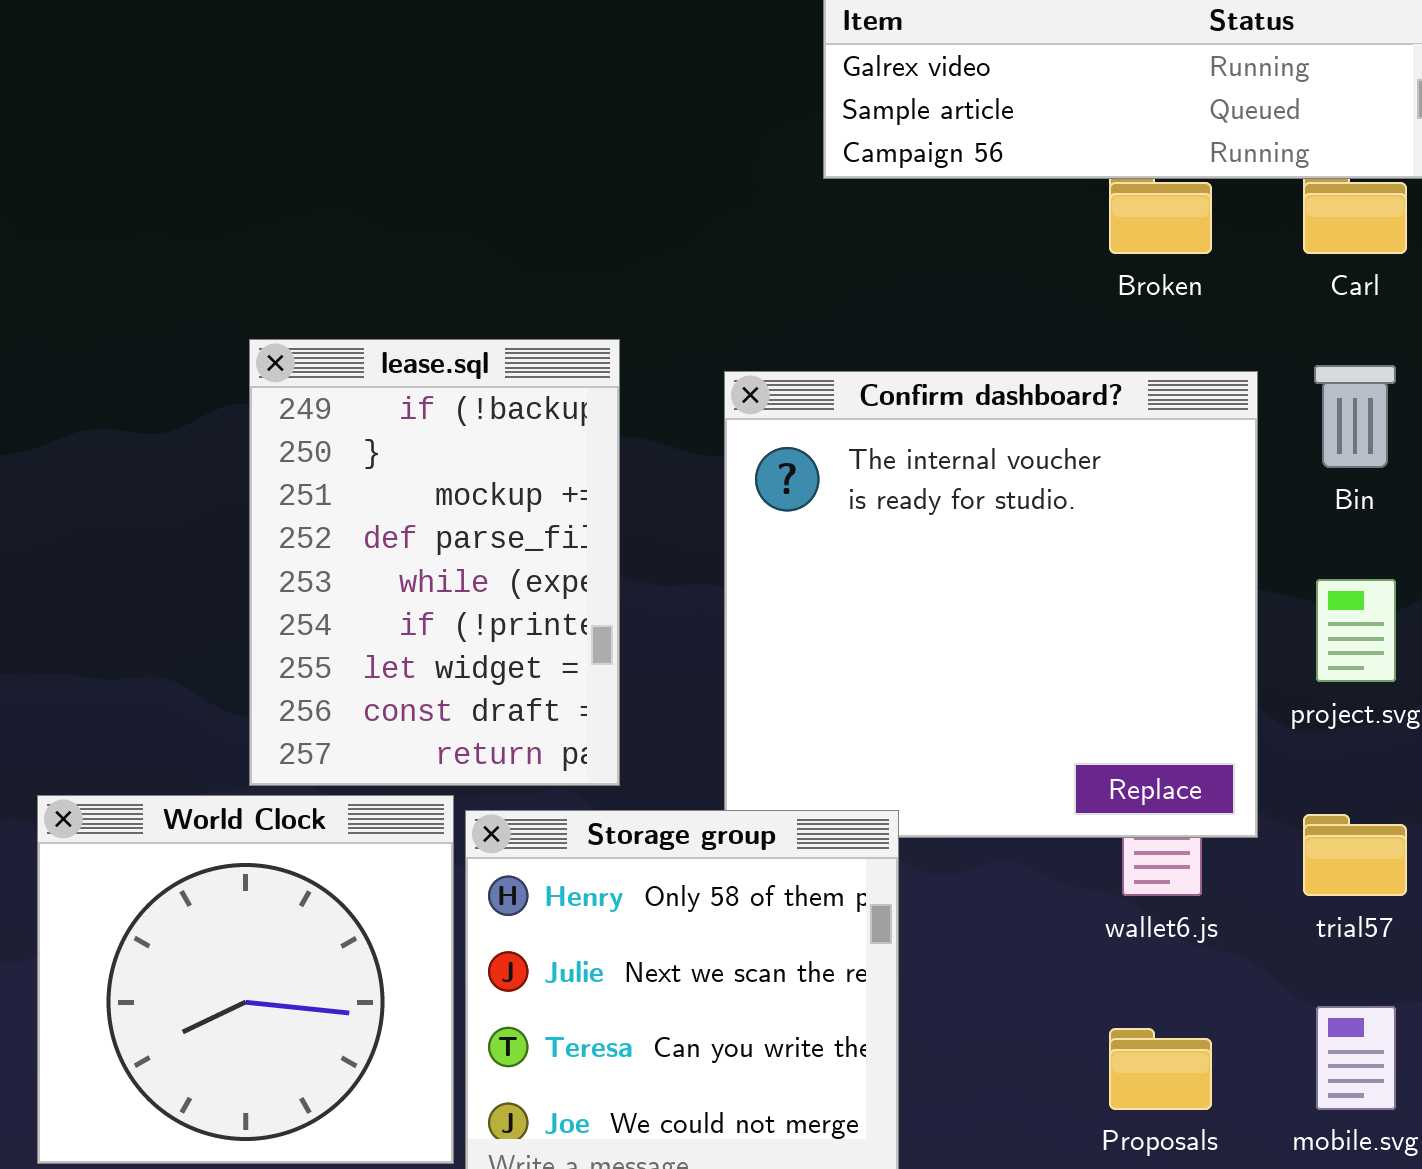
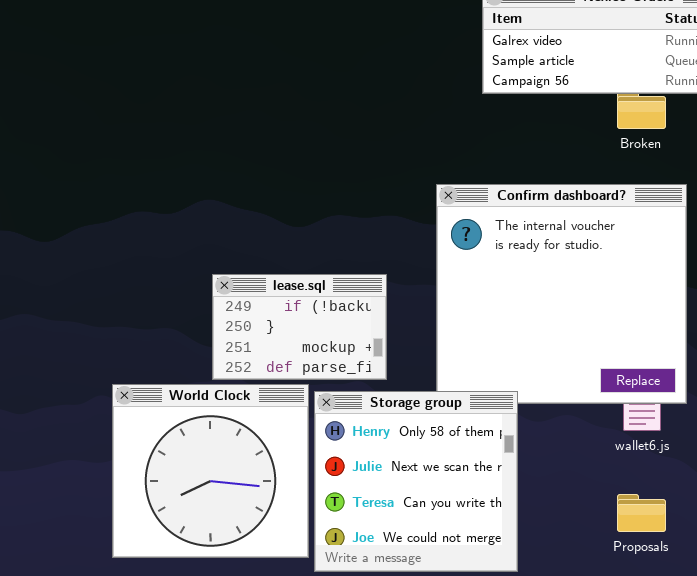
lease.sql: [249,339,620,786] -> [212,274,387,380], resized

